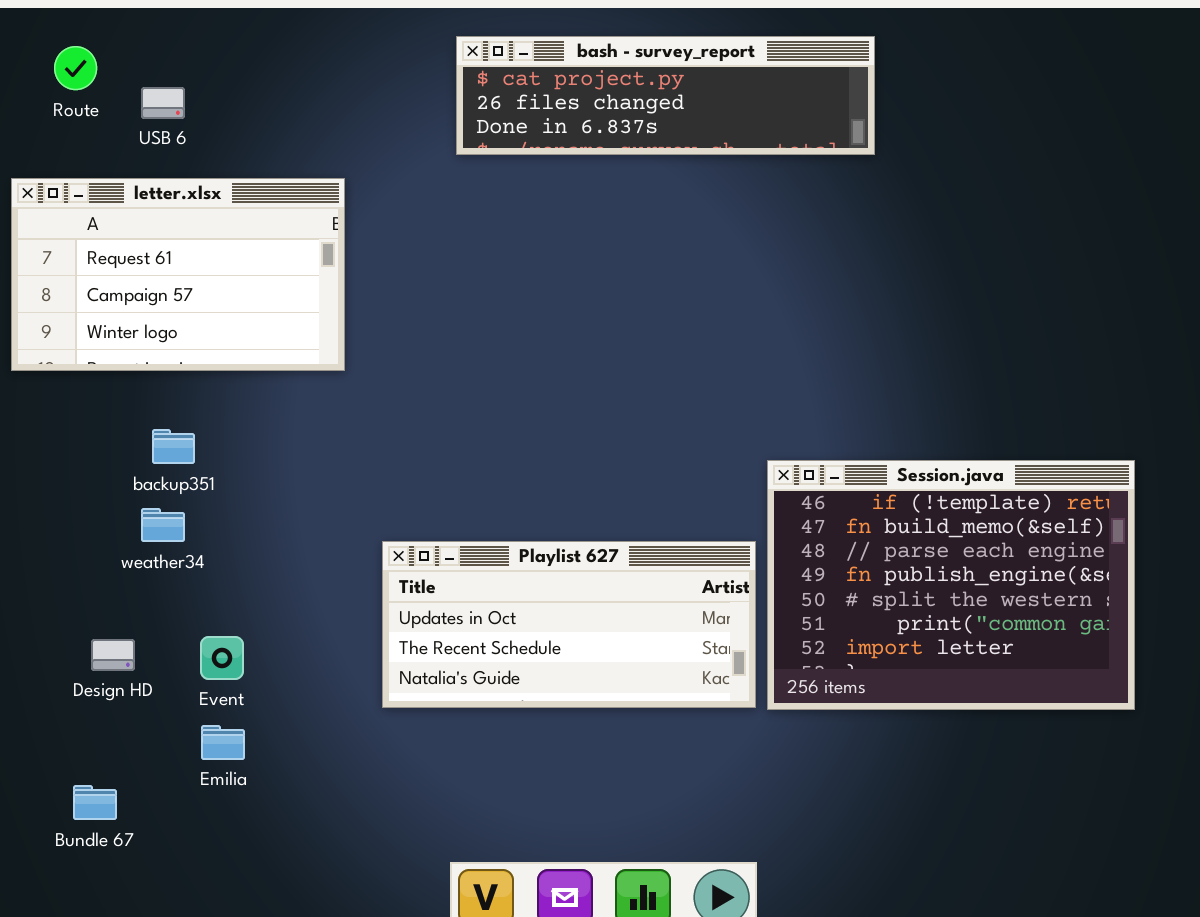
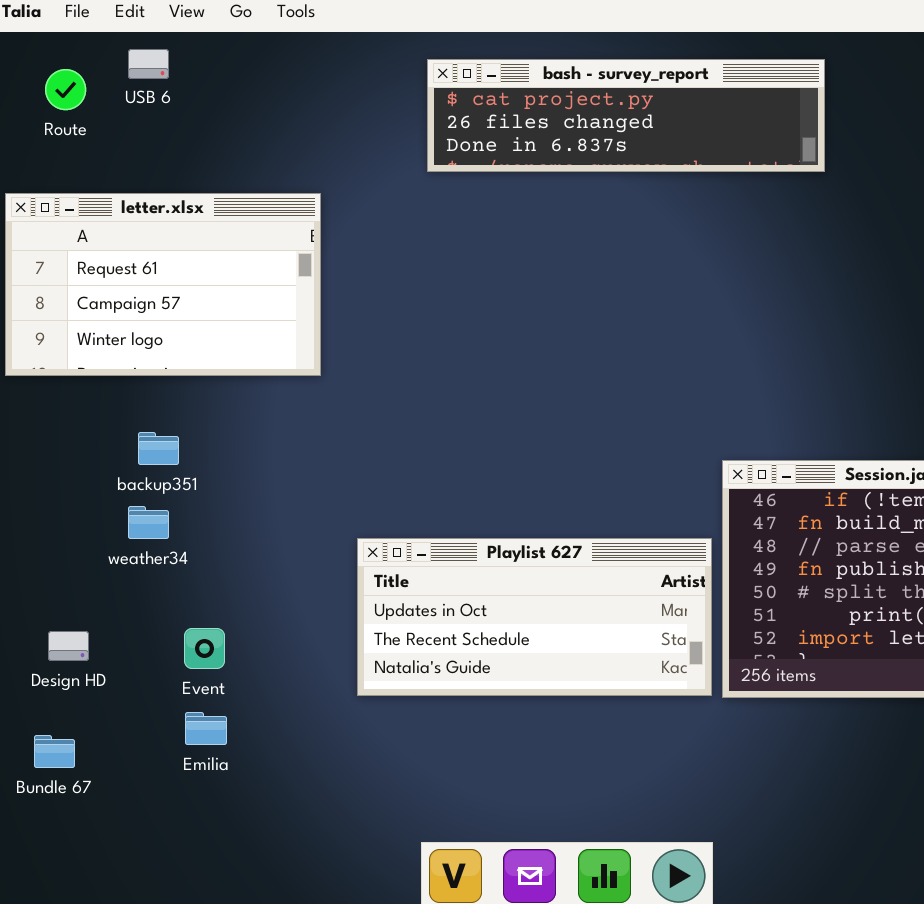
USB 6: [141,87,185,119] -> [128,49,169,79], moved
Design HD: [91,639,135,671] -> [48,631,89,661], moved
Bundle 67: [73,785,117,820] -> [34,735,75,768], moved

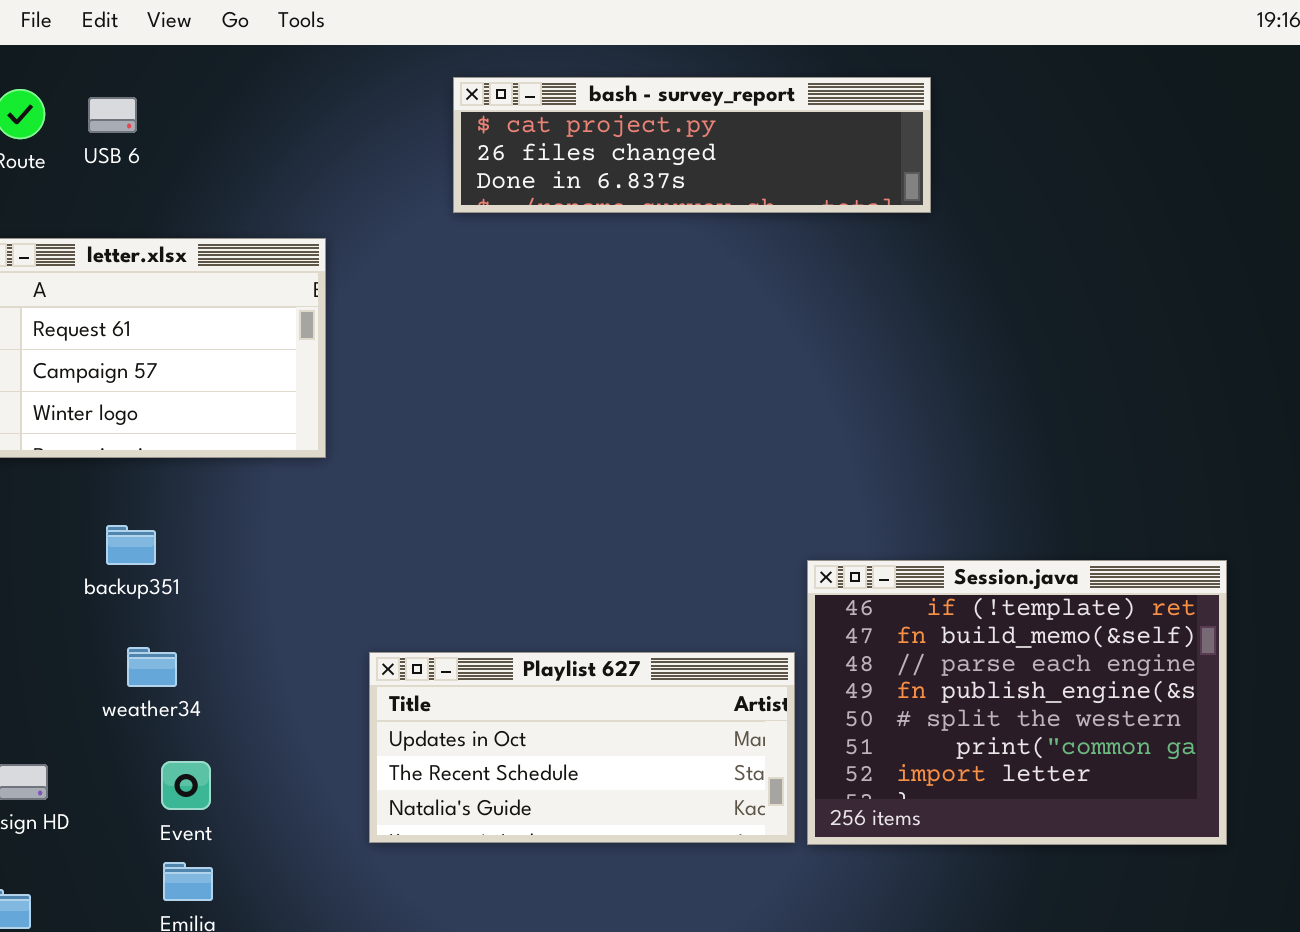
USB 6: [128,49,169,79] -> [88,97,137,133], moved
weather34: [128,506,169,539] -> [127,647,177,687], moved

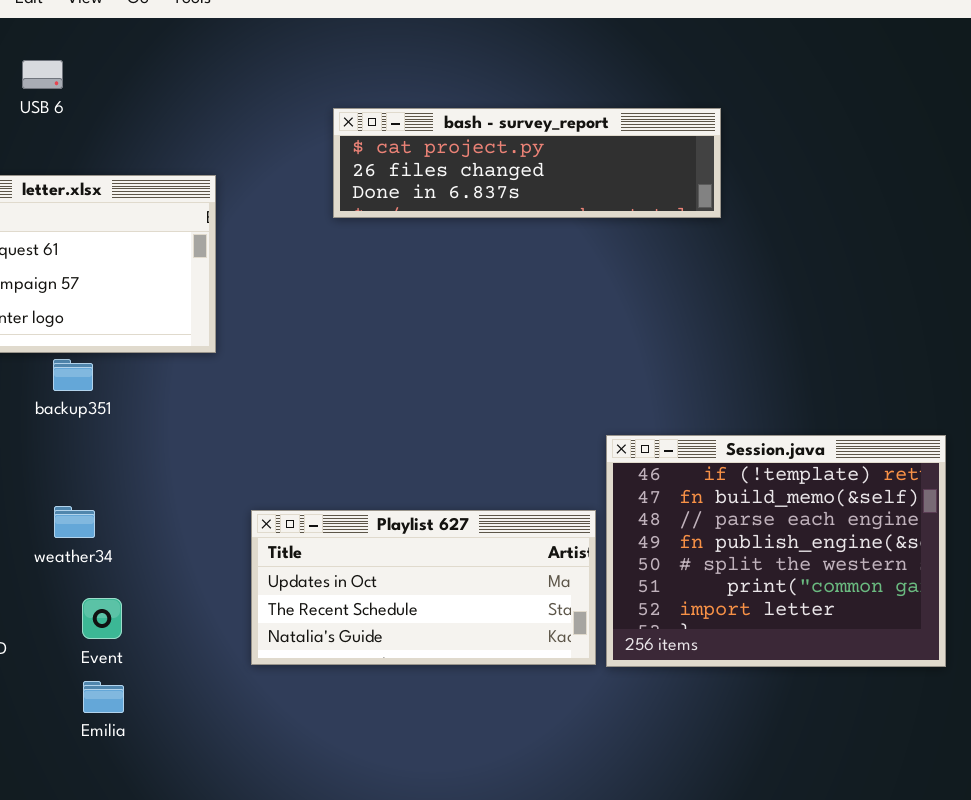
bash - survey_report: [453,77,931,213] -> [333,108,721,218], moved
backup351: [106,525,156,565] -> [53,359,93,391], moved

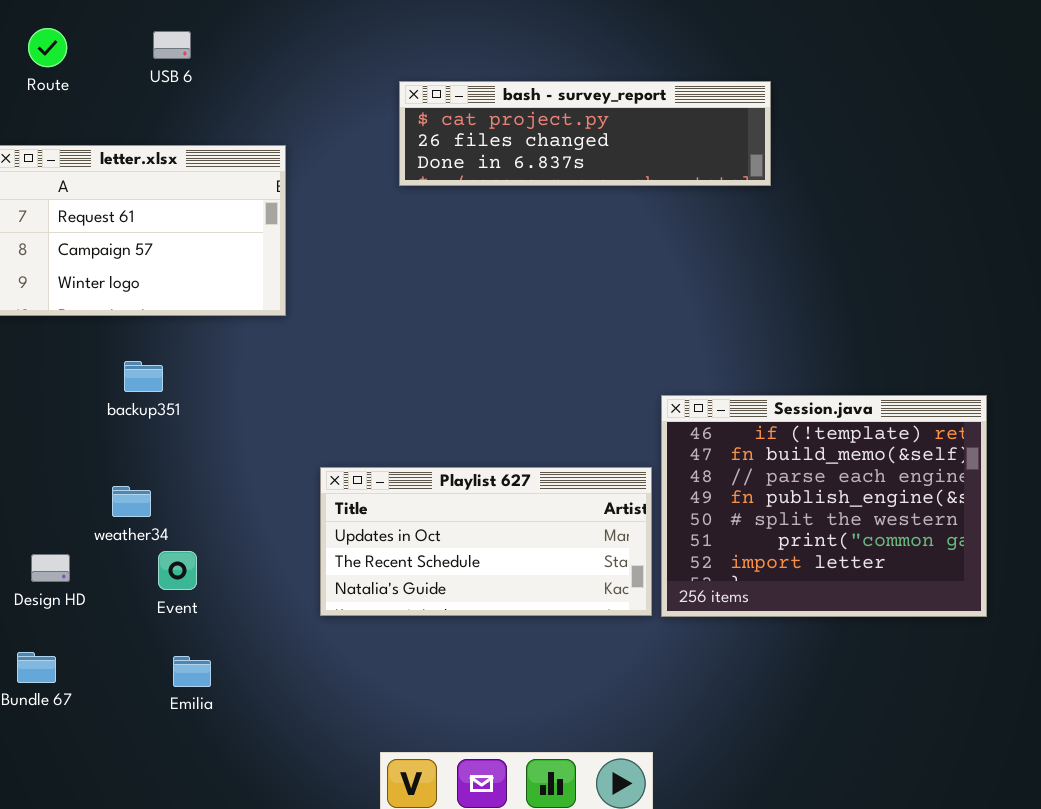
USB 6: [22,60,63,89] -> [153,31,191,59], moved
backup351: [53,359,93,391] -> [124,361,163,392], moved
weather34: [54,506,95,538] -> [112,486,151,517], moved
Emilia: [83,681,124,713] -> [173,656,211,687], moved

